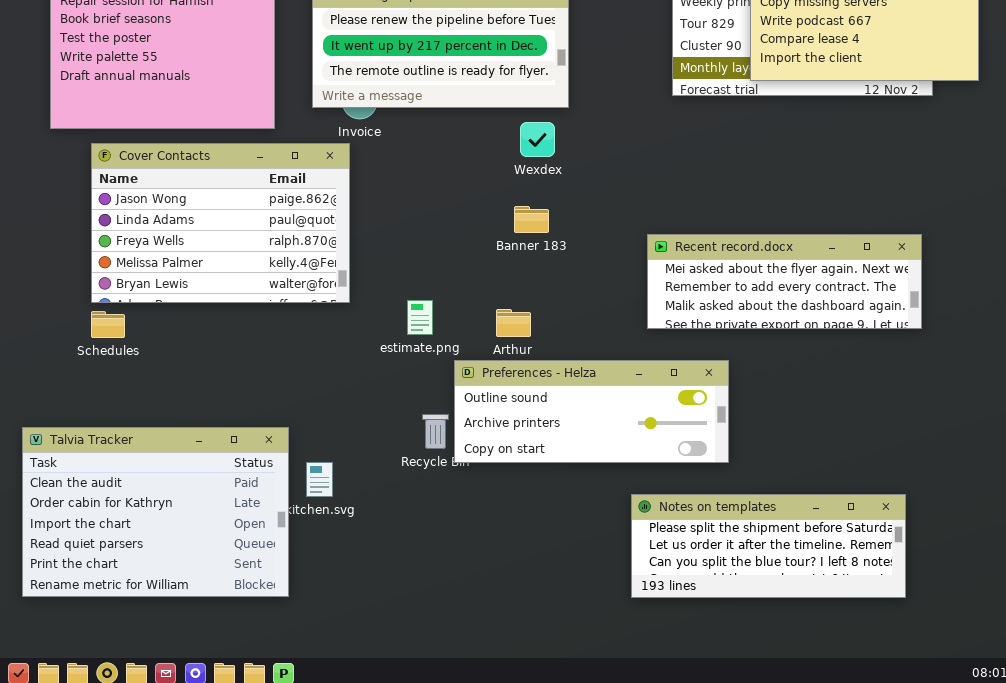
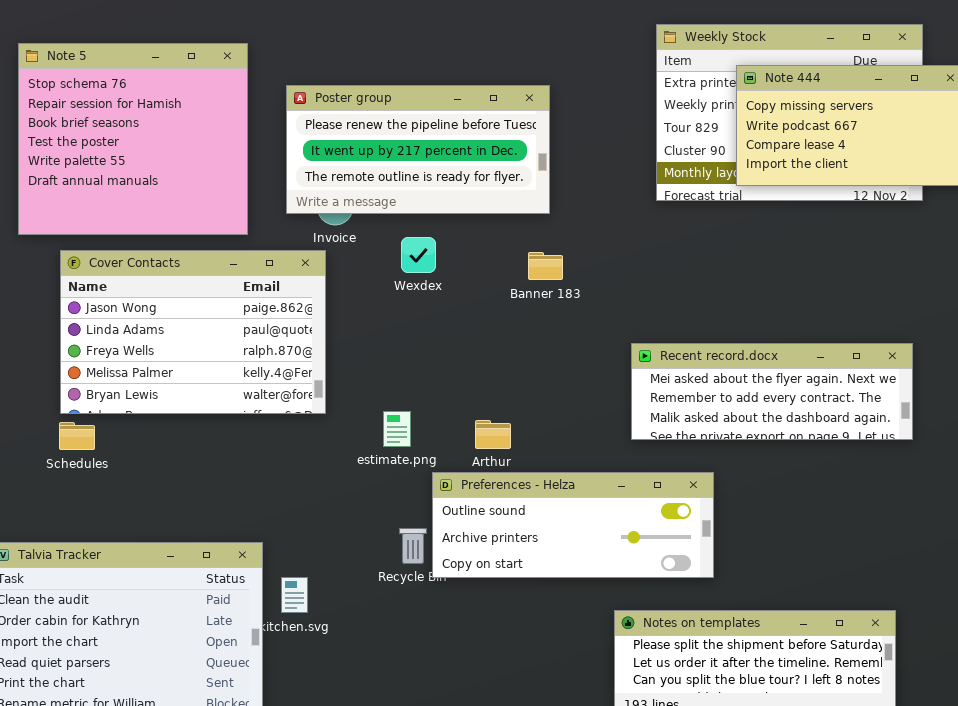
Wexdex: [520,122,555,157] -> [401,237,436,273], moved
Banner 183: [514,206,549,233] -> [528,252,563,280], moved

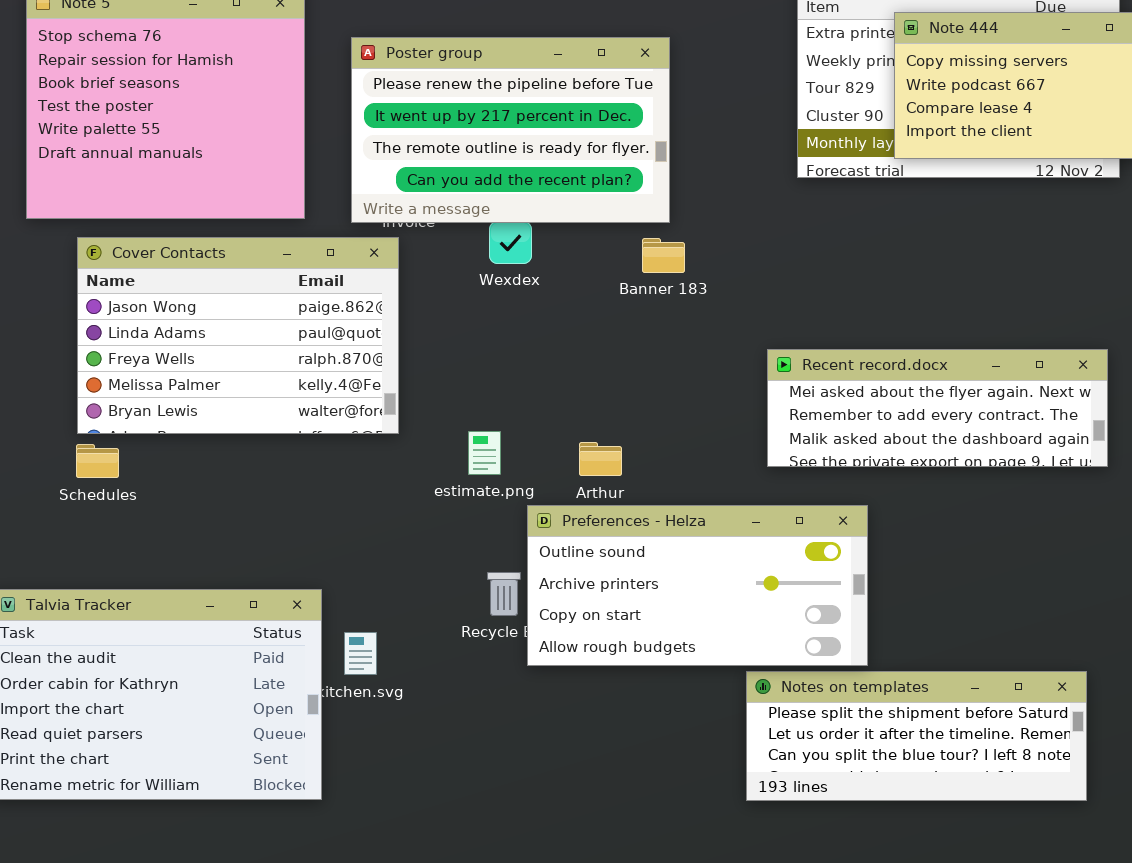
Poster group: [286,85,550,214] -> [351,37,670,223], resized
Preferences - Helza: [432,472,714,578] -> [527,505,868,666], resized

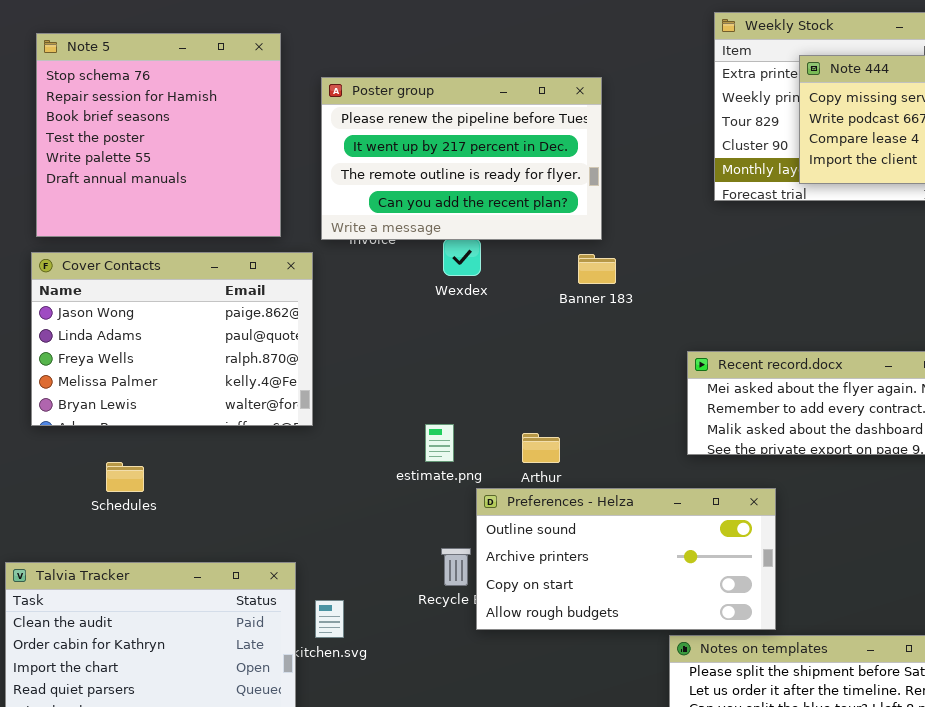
Cover Contacts: [77,237,399,434] -> [31,252,313,426], moved
Schedules: [76,444,119,478] -> [106,462,144,492], moved

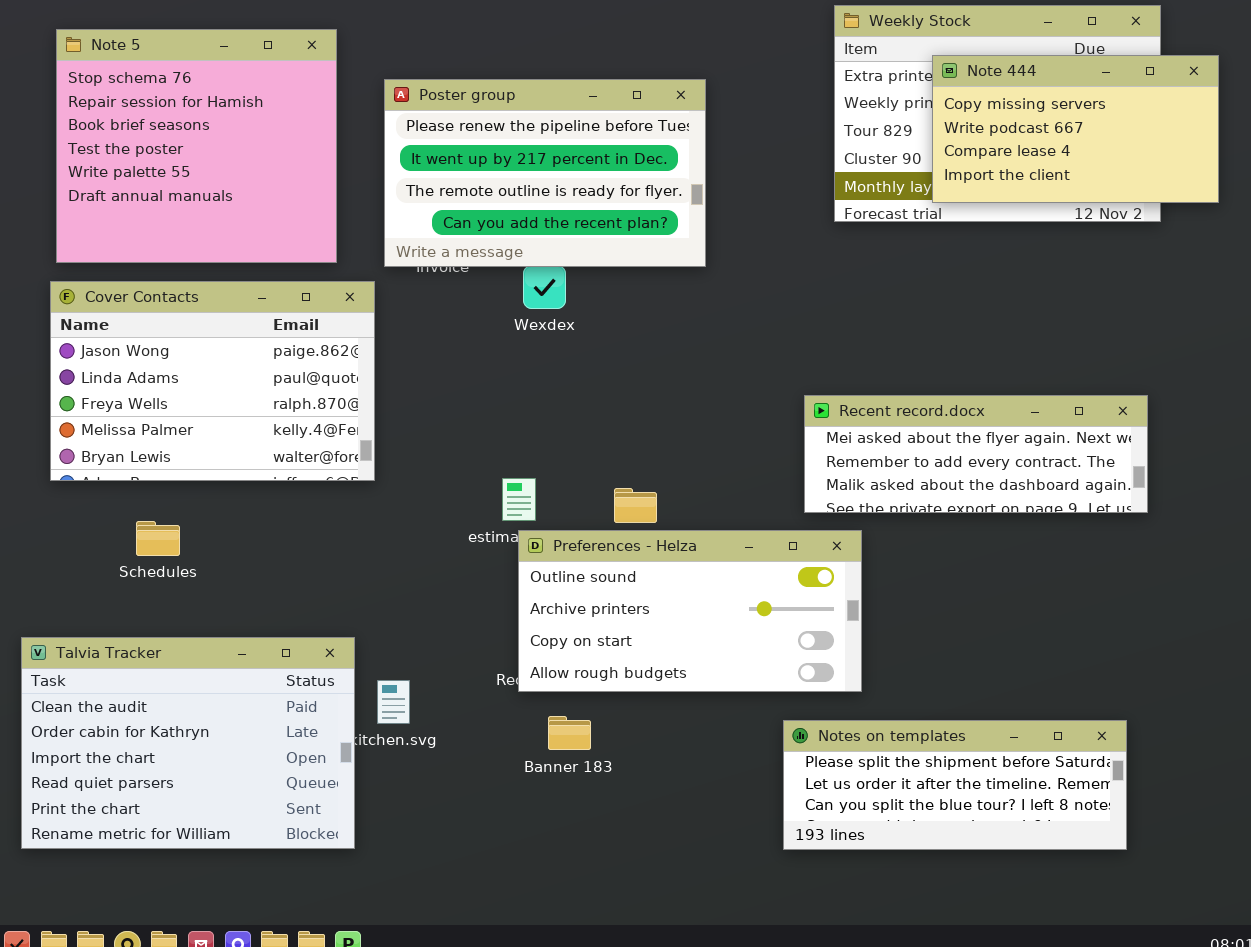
Banner 183: [578,254,616,284] -> [548,716,591,750], moved
Preferences - Helza: [476,488,776,630] -> [518,530,862,692], moved

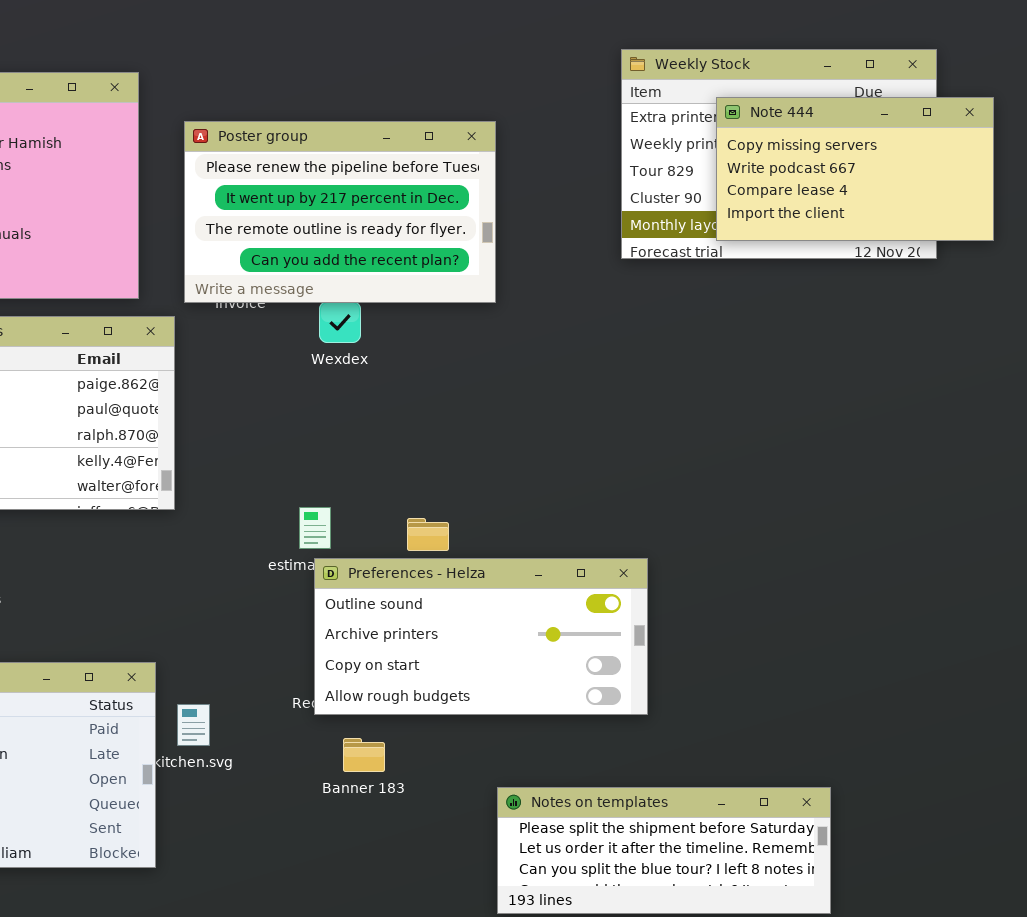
Recent record.docx: [804,395,1148,513] -> none, closed
Notes on templates: [783,720,1127,850] -> [497,787,831,914], moved

